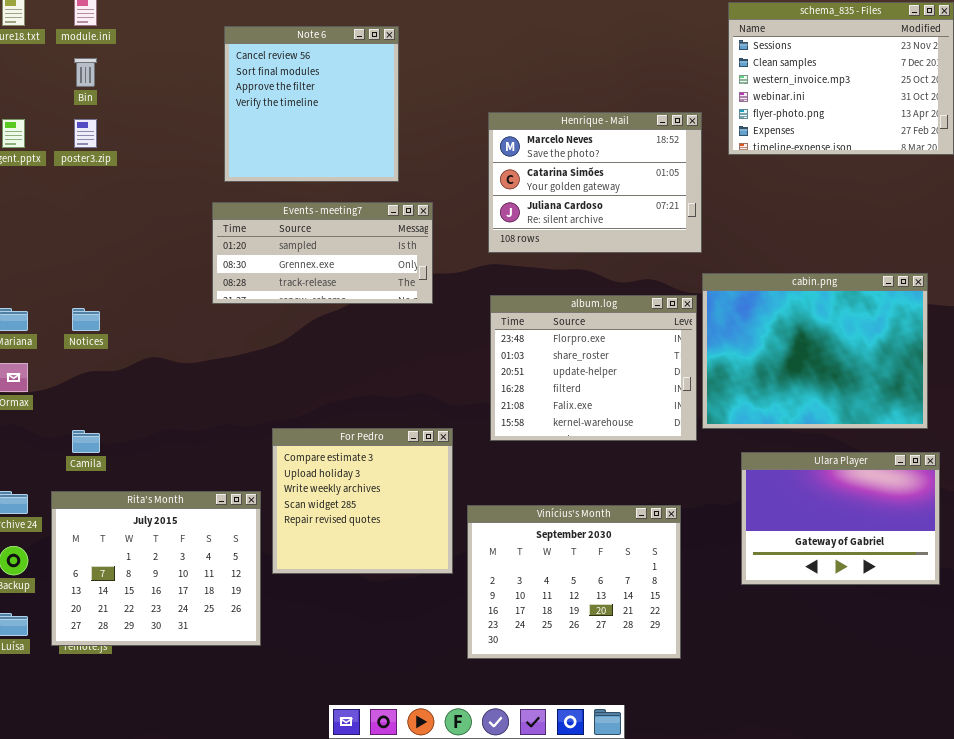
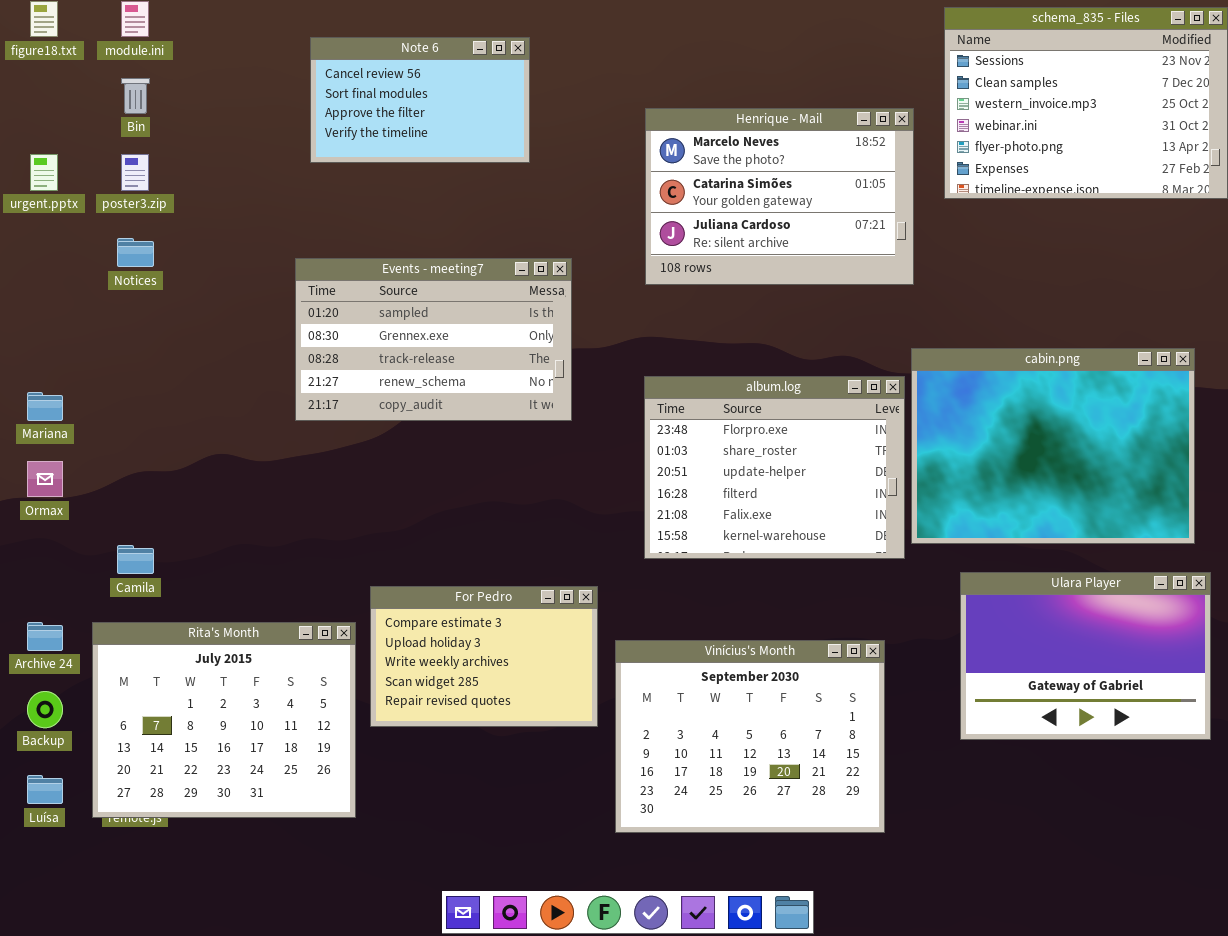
Note 6: [224,26,399,182] -> [310,37,530,163], resized
Henrique - Mail: [488,112,702,253] -> [645,108,914,285], moved
Events - meeting7: [212,202,433,304] -> [295,258,572,421], resized
Notices: [72,308,100,331] -> [117,238,154,267], moved
For Pedro: [272,428,453,574] -> [370,586,598,727], resized

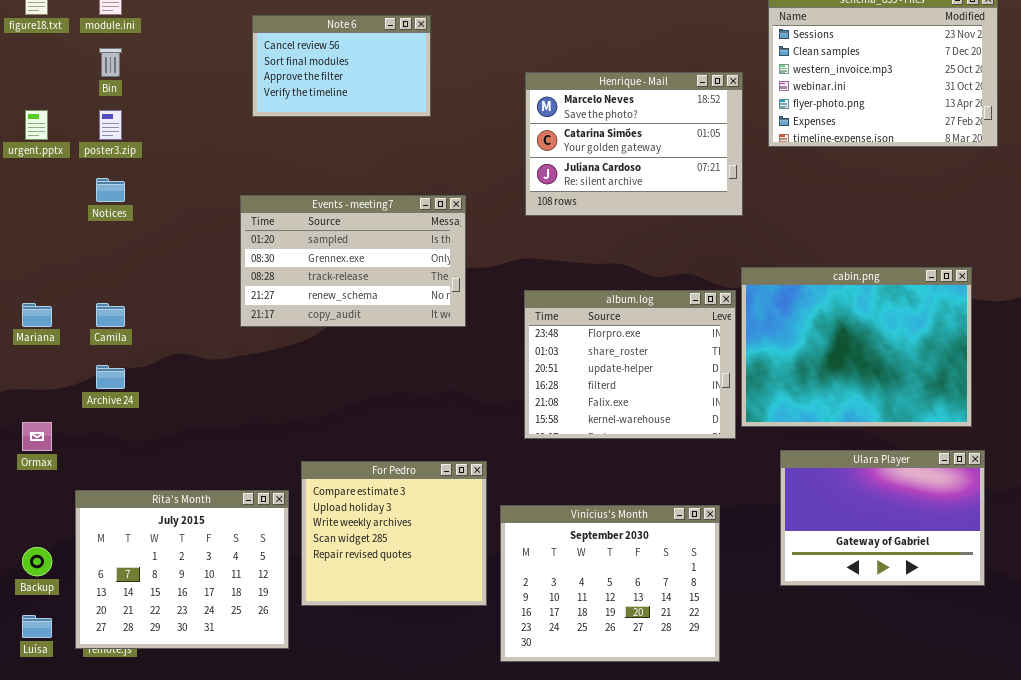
Ormax: [27,461,63,497] -> [22,422,52,451], moved
Camila: [117,545,154,574] -> [96,303,125,327], moved
For Pedro: [370,586,598,727] -> [301,461,487,606], resized
Archive 24: [27,622,63,651] -> [96,365,125,389], moved

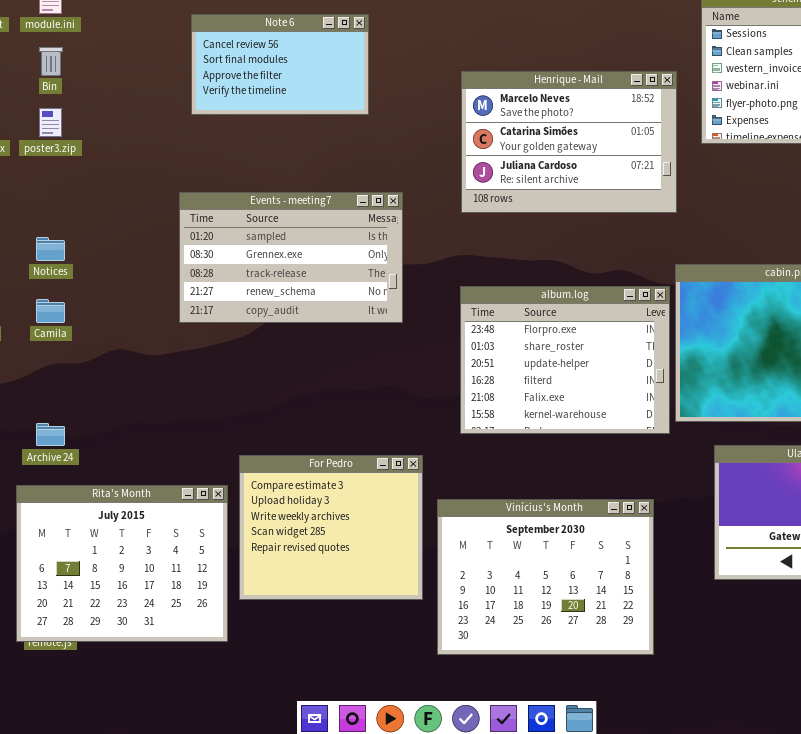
Notices: [96,178,125,202] -> [36,237,65,261], moved
Archive 24: [96,365,125,389] -> [36,423,65,446], moved

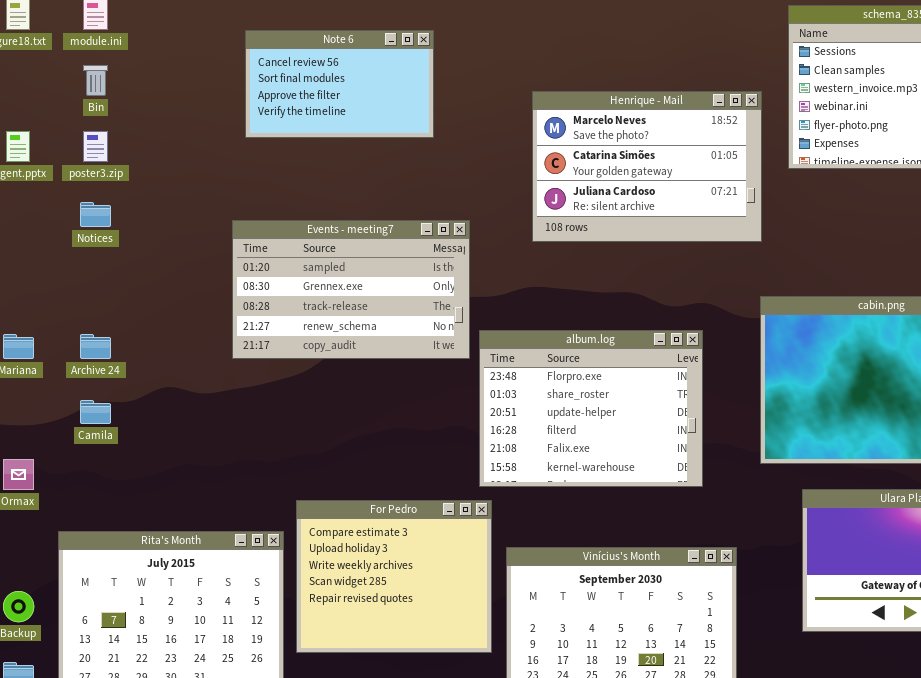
Notices: [36,237,65,261] -> [80,202,111,227], moved
album.log: [460,286,670,434] -> [479,330,703,487], moved
Camila: [36,299,65,323] -> [80,400,111,424], moved
Archive 24: [36,423,65,446] -> [80,334,111,359], moved

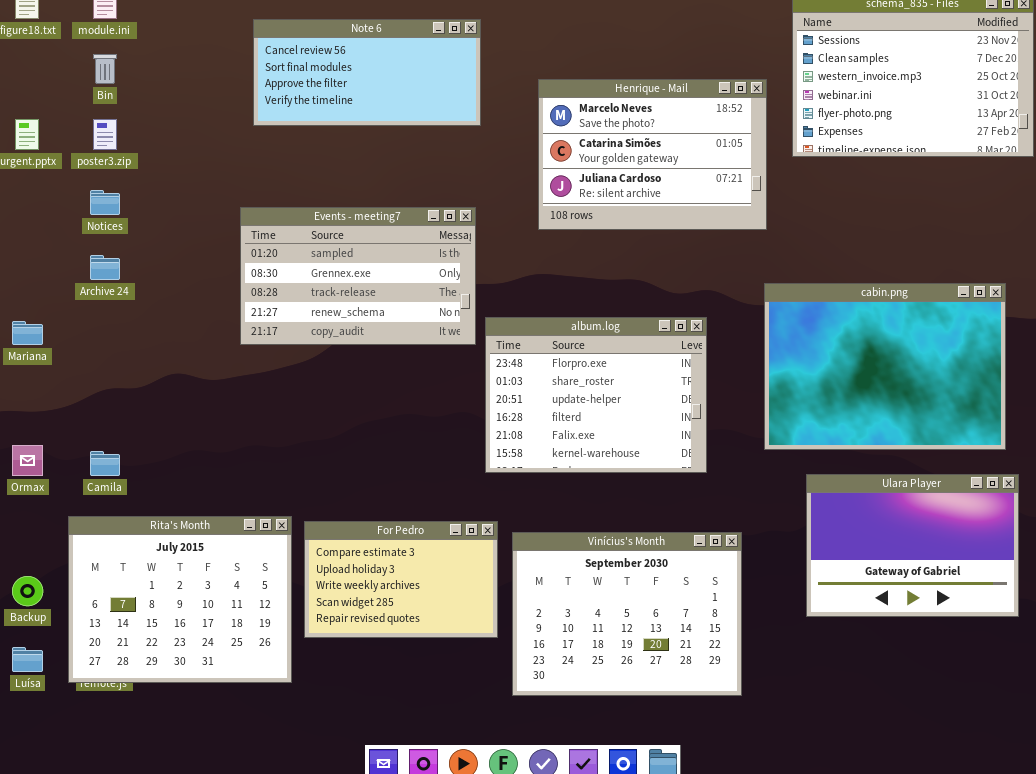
Note 6: [245,30,434,138] -> [253,19,481,126], resized
Archive 24: [80,334,111,359] -> [90,255,120,280], moved
Camila: [80,400,111,424] -> [90,451,120,476], moved
For Pedro: [296,500,492,653] -> [304,521,498,638], resized

